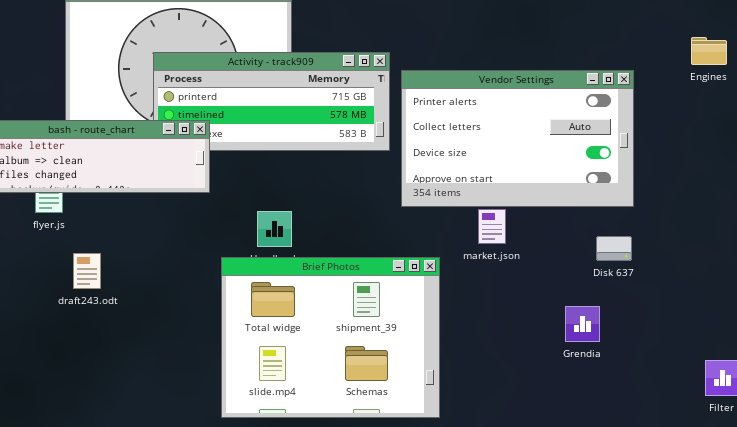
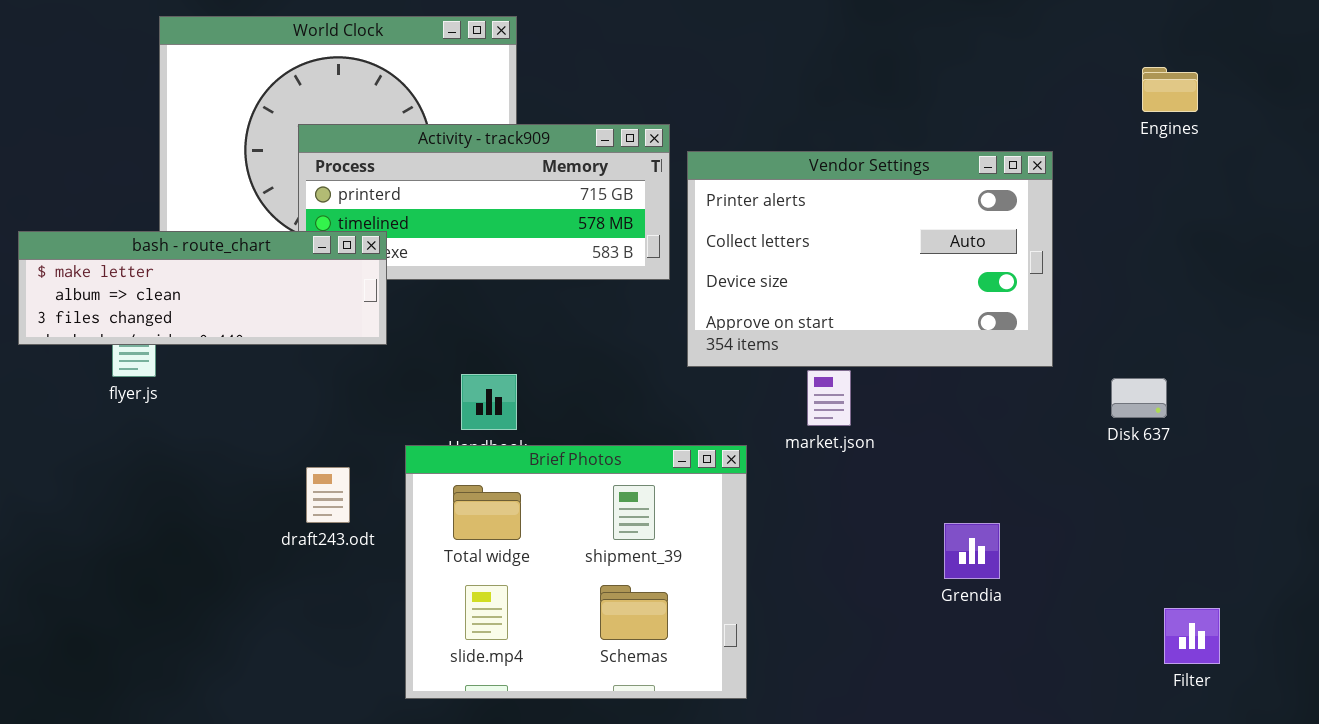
Engines: [691,37,727,65] -> [1142,67,1198,112], moved
Disk 637: [596,236,632,261] -> [1111,378,1167,418], moved
draft243.odt: [73,253,101,289] -> [306,467,350,523], moved

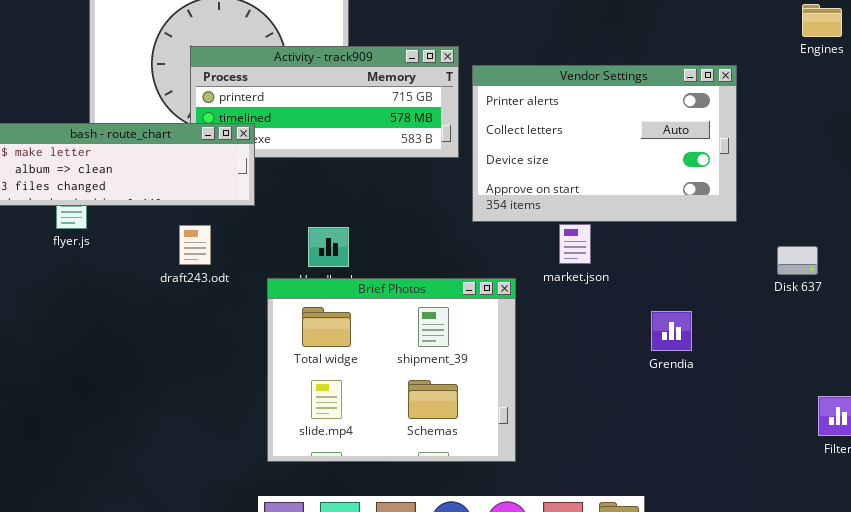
Disk 637: [1111,378,1167,418] -> [777,246,818,275], moved
draft243.odt: [306,467,350,523] -> [179,225,211,265], moved
Grendia: [944,523,1000,579] -> [651,311,692,351], moved

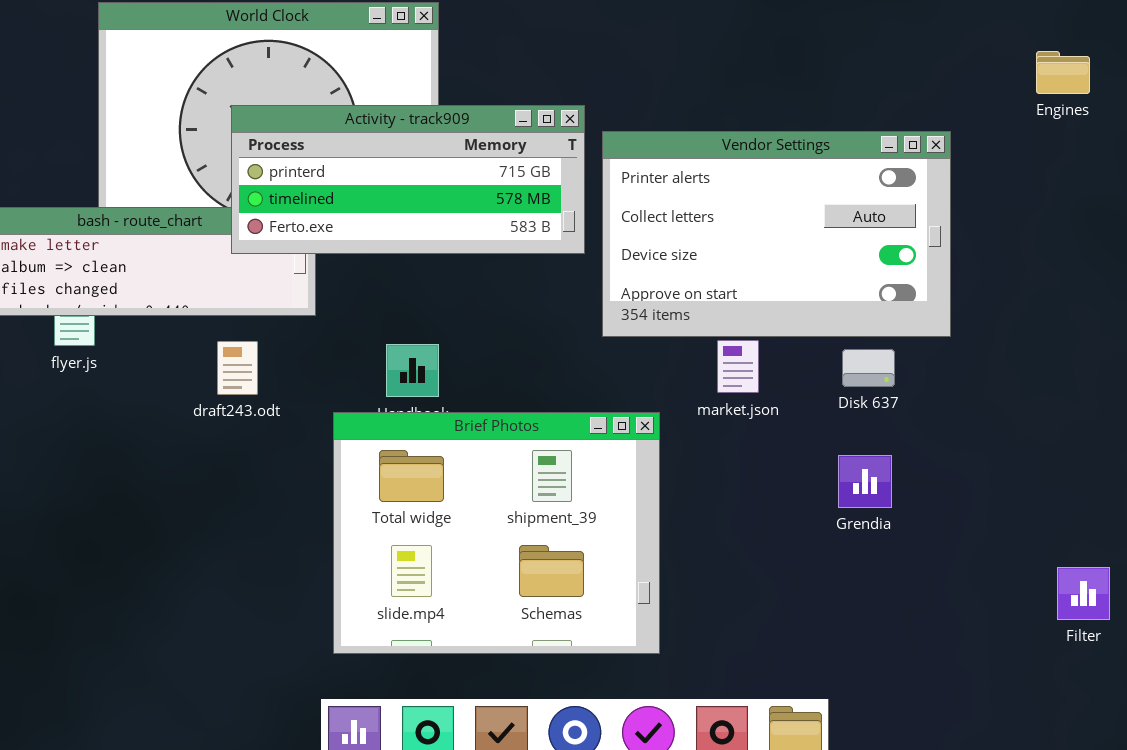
Activity - track909: [190,46,459,158] -> [231,105,585,254], raised
Disk 637: [777,246,818,275] -> [842,349,895,387], moved

